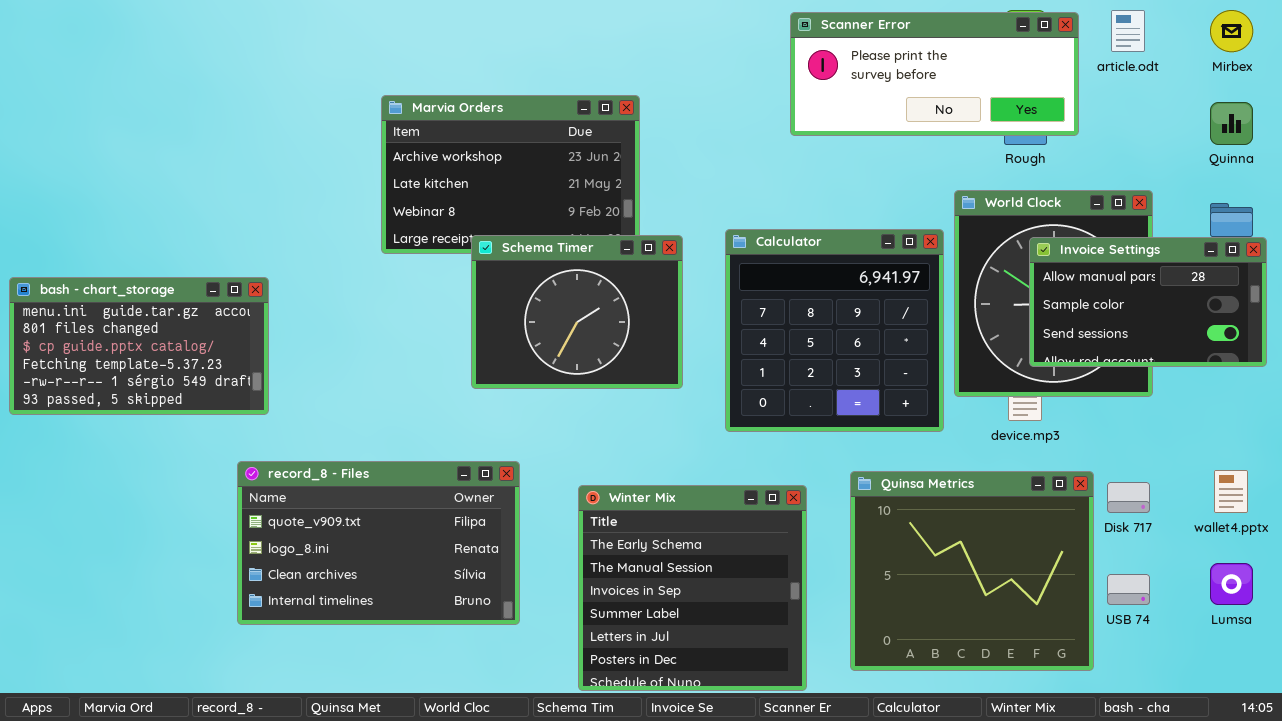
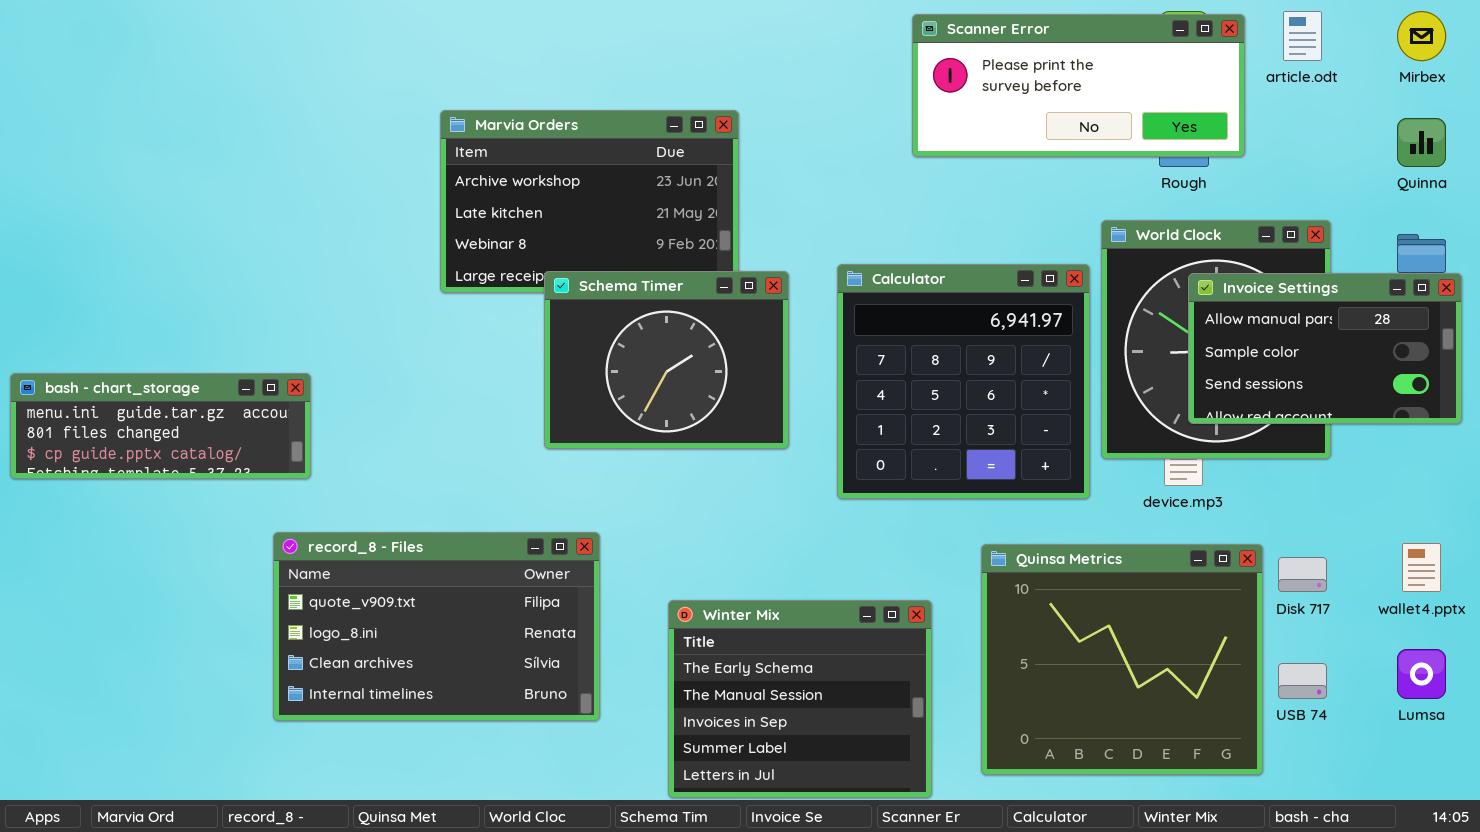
bash - chart_storage: [9,277,269,415] -> [10,373,311,479], resized
Winter Mix: [578,485,807,691] -> [668,600,932,798], resized

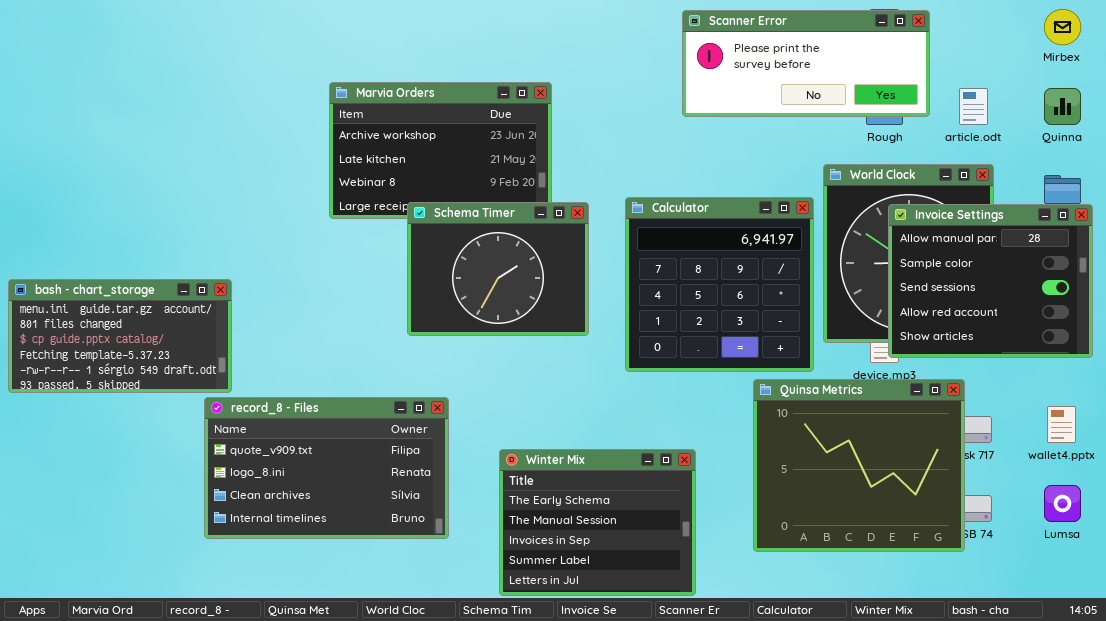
article.odt: [1283,11,1322,61] -> [959,88,988,125], moved
Invoice Settings: [1188,273,1462,424] -> [888,204,1093,358], resized
bash - chart_storage: [10,373,311,479] -> [8,279,232,393], resized
Quinsa Metrics: [981,544,1263,775] -> [753,379,965,552], moved

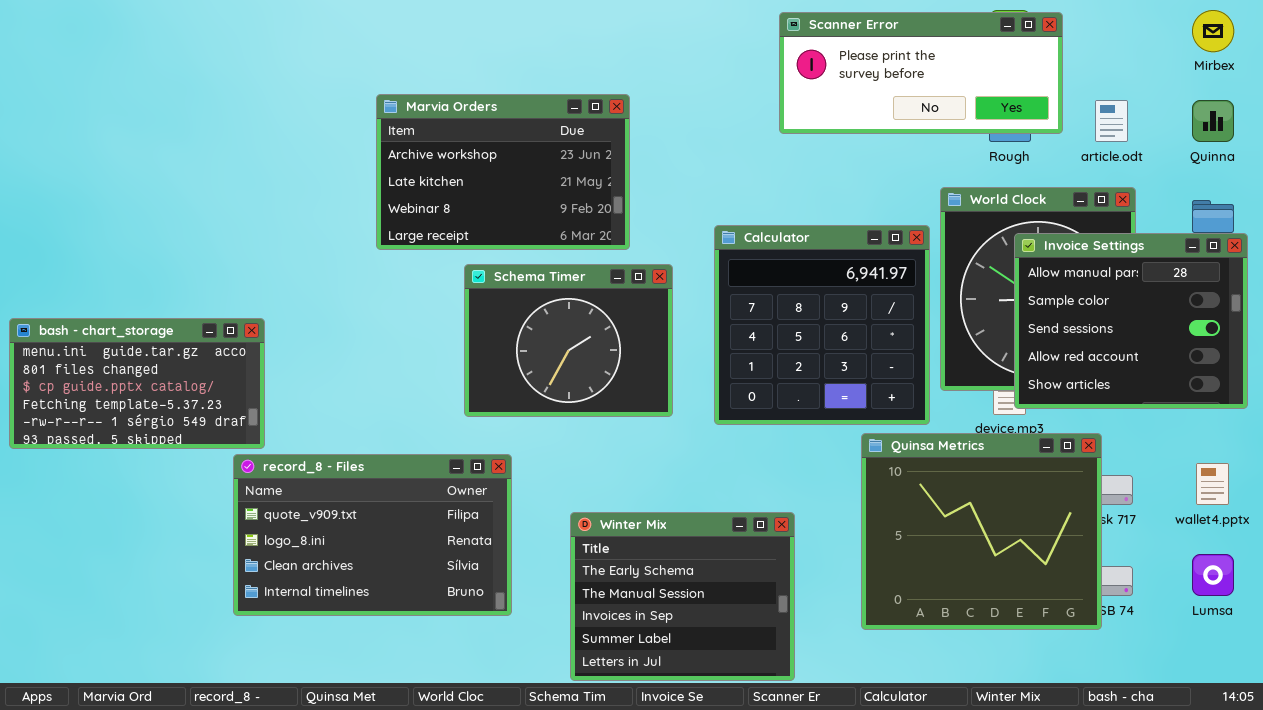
Schema Timer: [407,202,589,336] -> [464,264,673,417], moved

